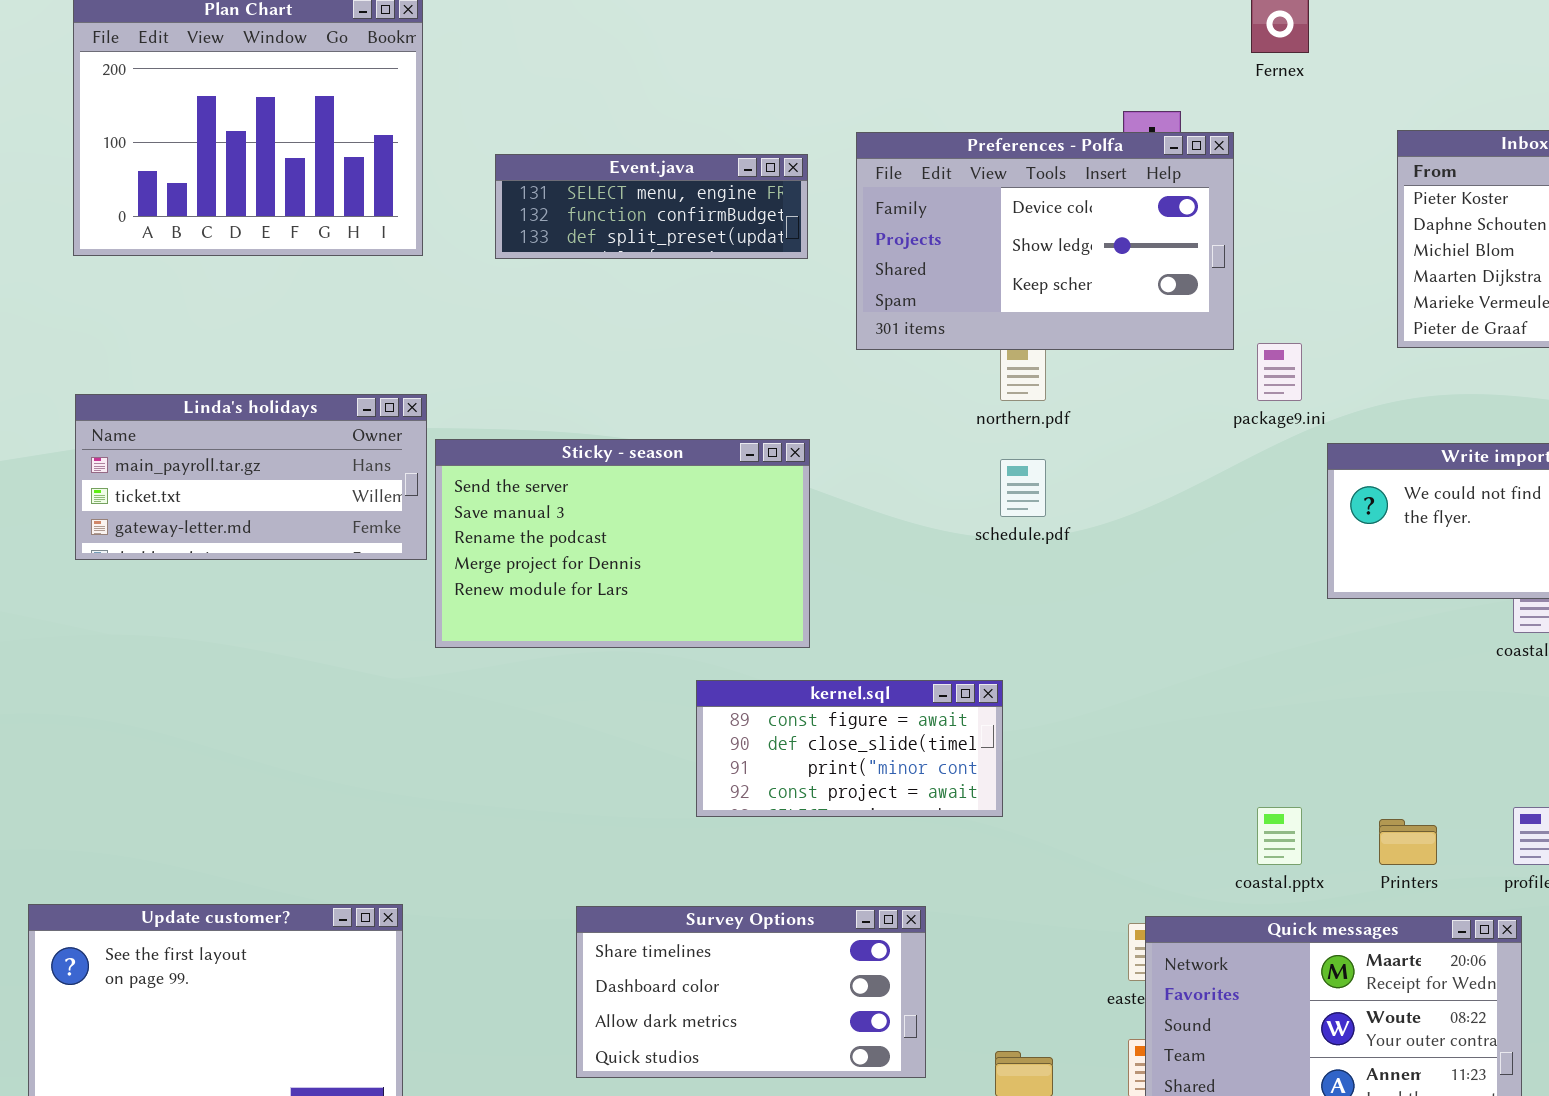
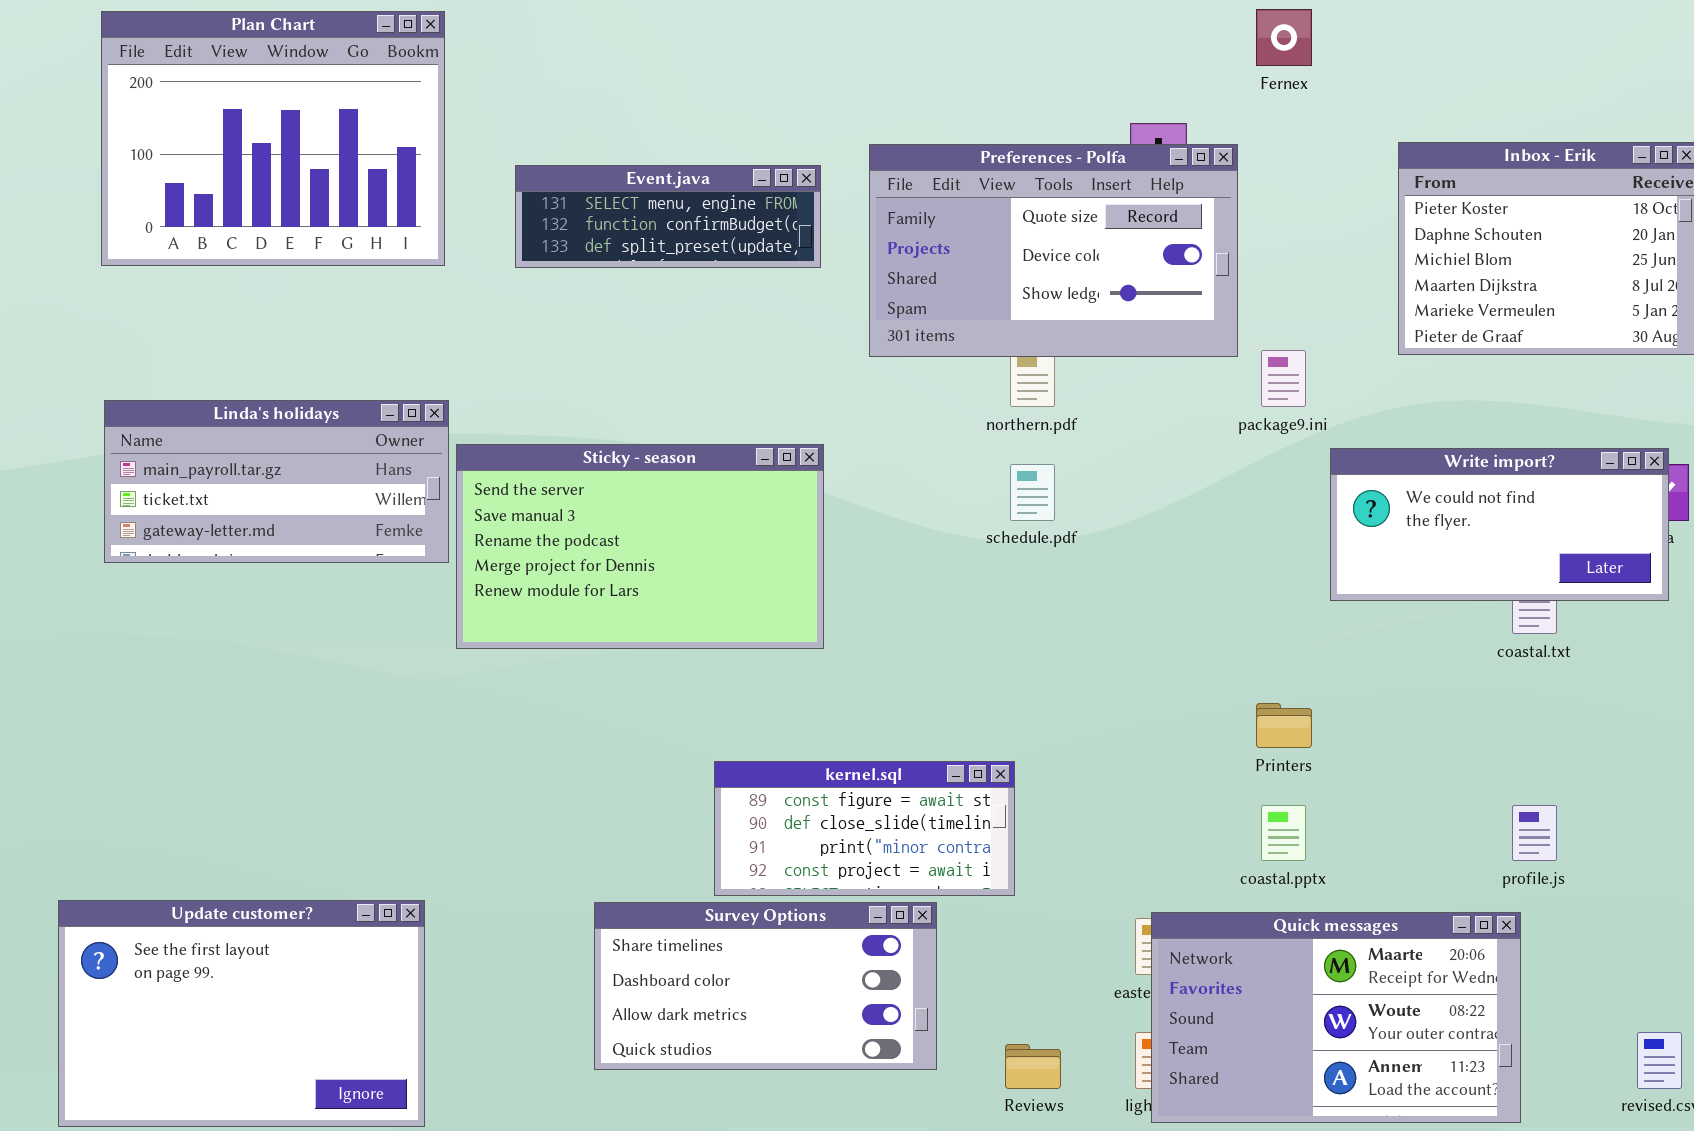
Preferences - Polfa: [856,132,1234,350] -> [869,144,1238,357], scrolled up 1 row
kernel.sql: [696,680,1003,817] -> [714,761,1015,896], moved
Printers: [1379,819,1437,865] -> [1256,703,1312,748], moved

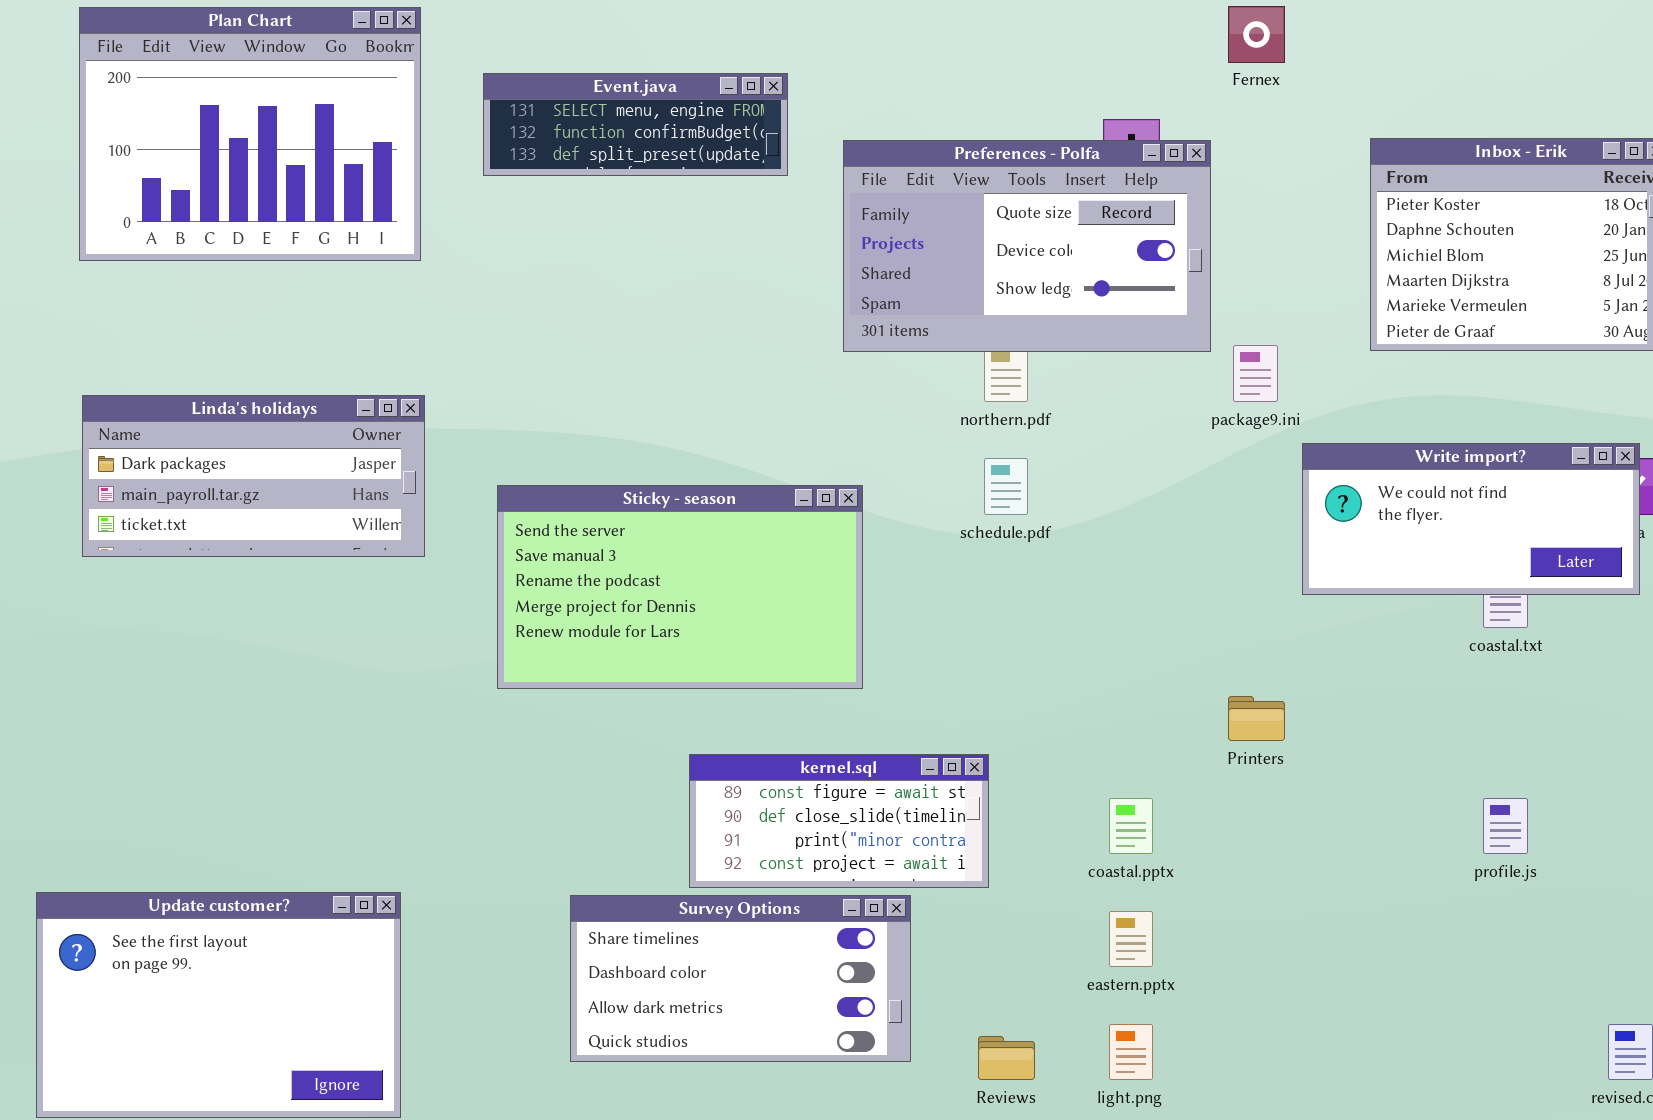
Event.java: [515,165,821,268] -> [483,73,788,176], moved
Linda's holidays: [104,400,449,563] -> [82,395,425,557], scrolled up 1 row
Sticky - season: [456,444,824,649] -> [497,485,863,689], moved
coastal.pptx: [1261,805,1306,861] -> [1109,798,1153,854], moved
Quick messages: [1151,912,1521,1123] -> none, closed

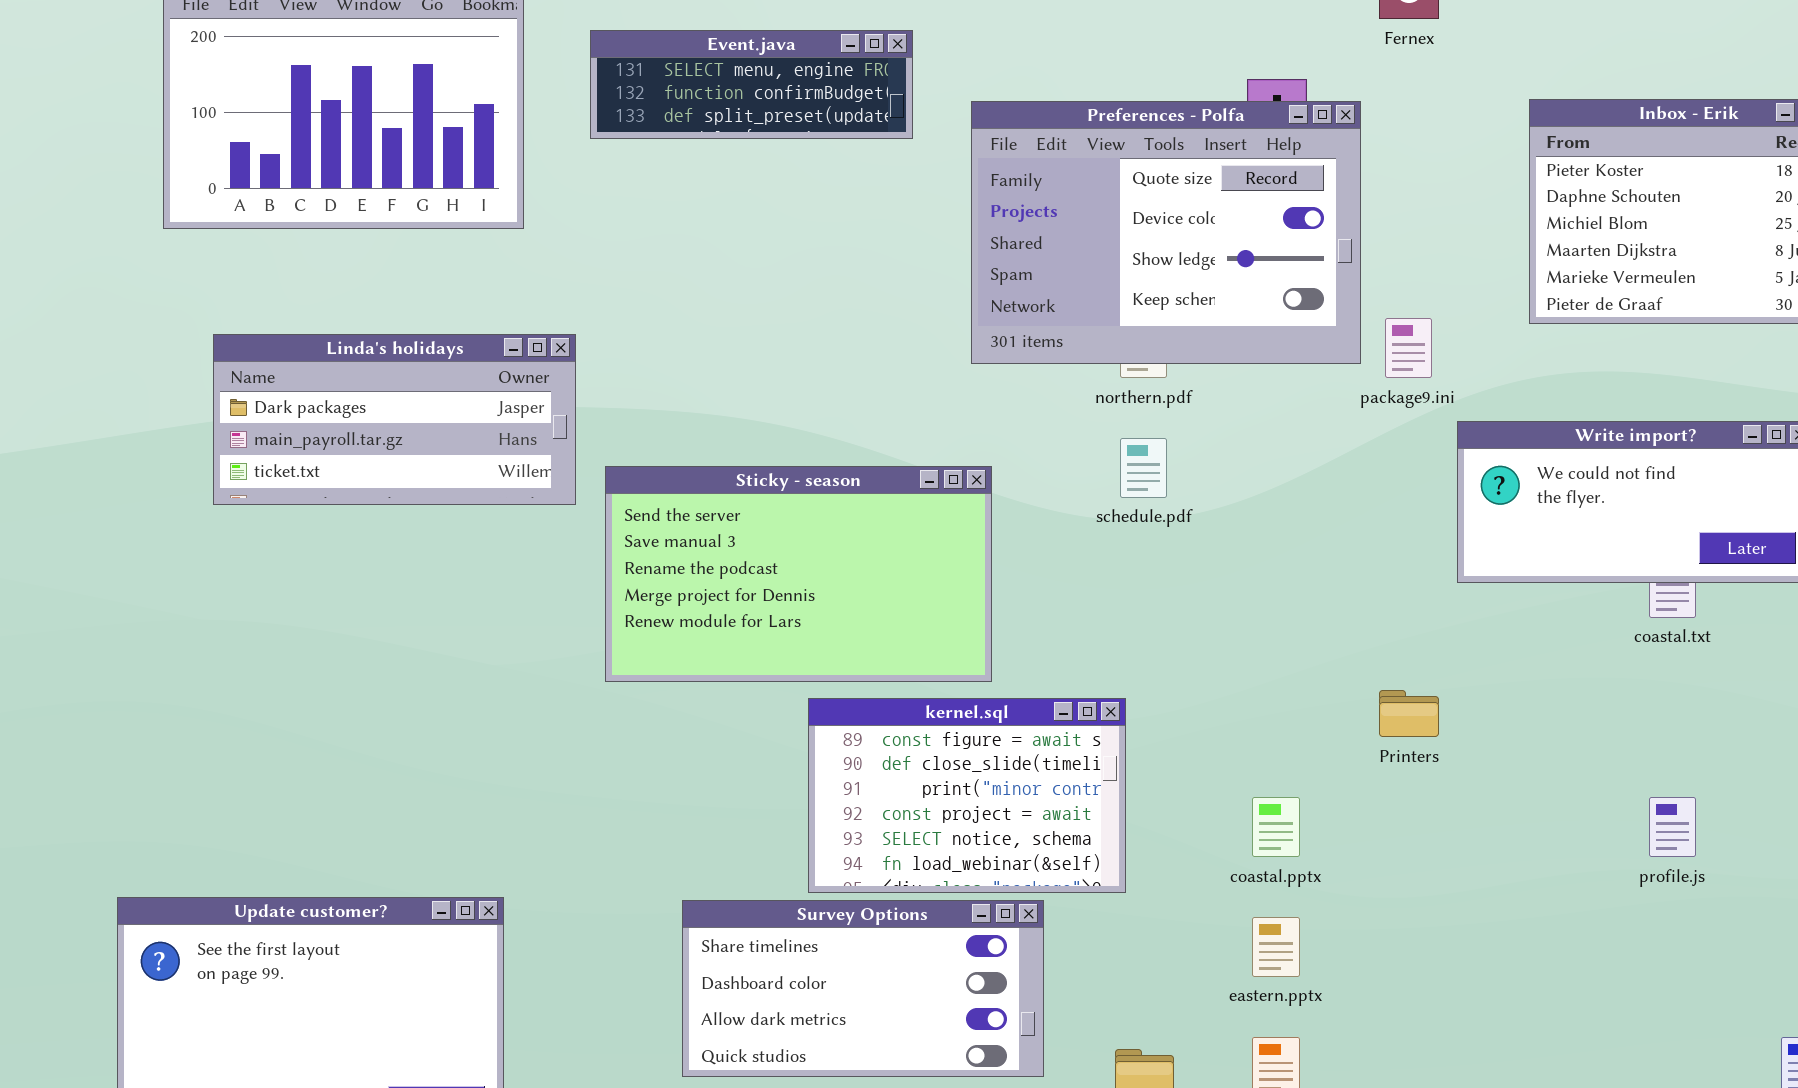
Preferences - Polfa: [843,140,1211,352] -> [971,101,1361,364], resized
Linda's holidays: [82,395,425,557] -> [213,334,576,505], moved
kernel.sql: [689,754,989,888] -> [808,698,1126,893], resized

